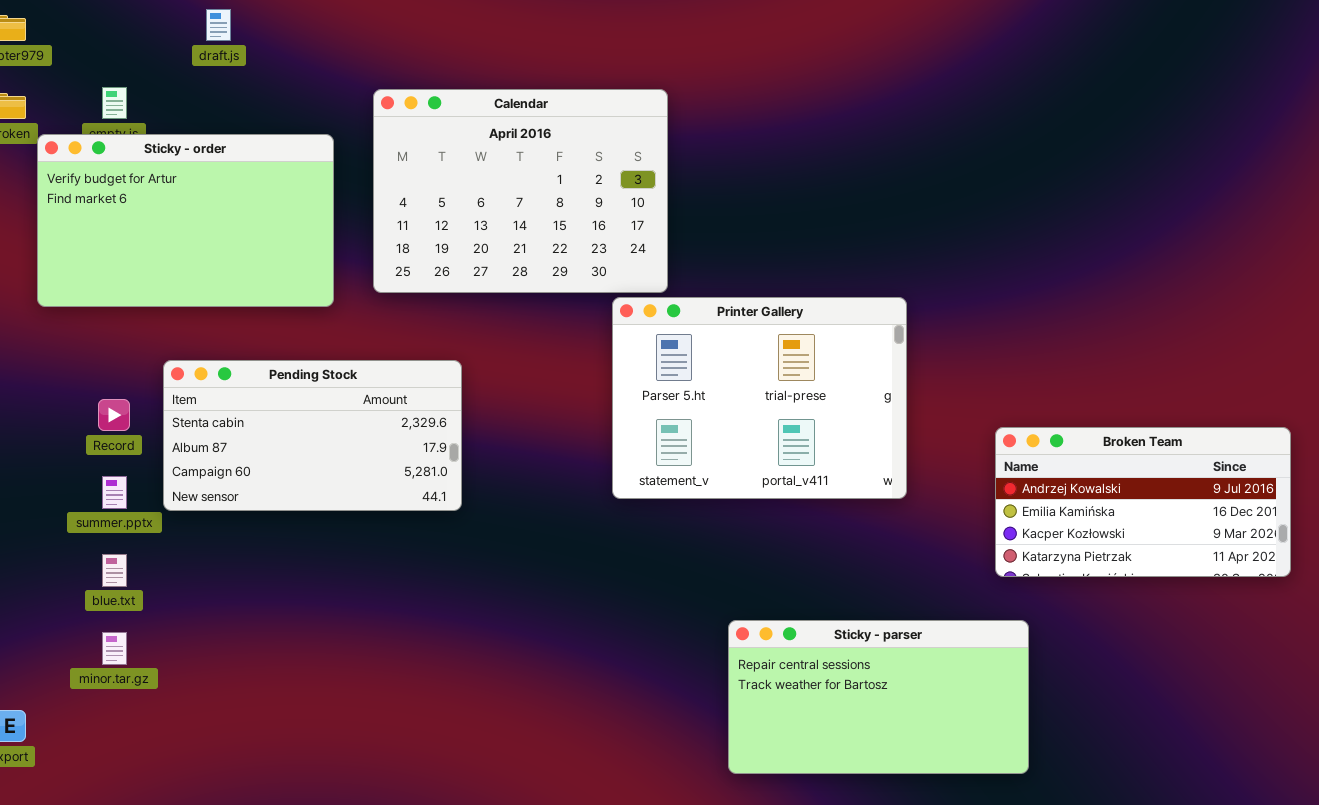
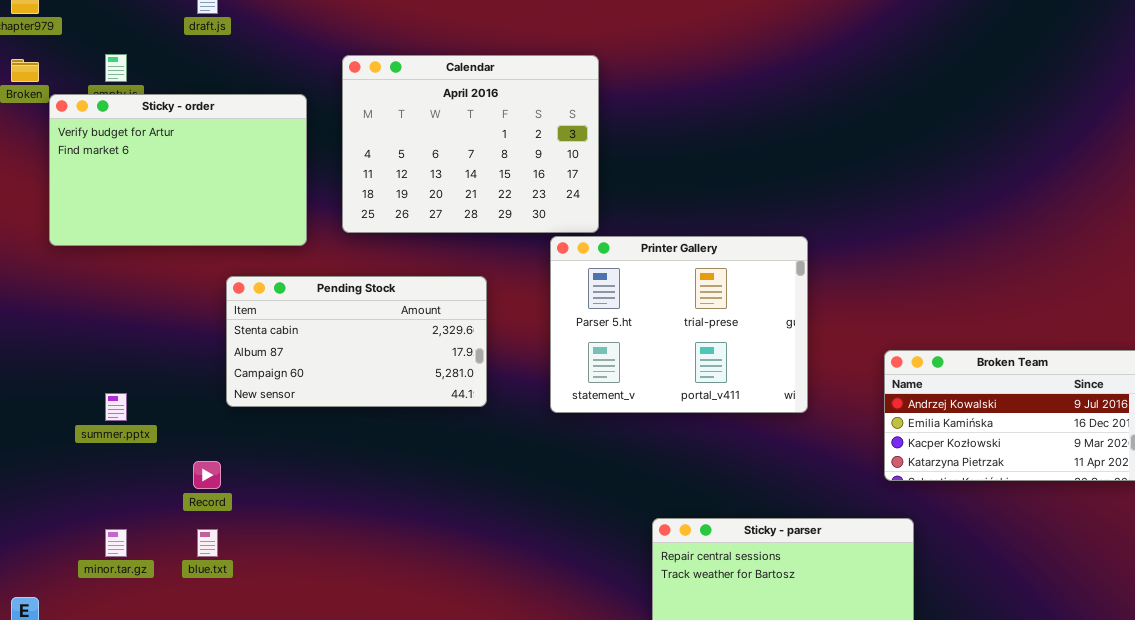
Pending Stock: [163,360,462,511] -> [226,276,487,407], moved
Record: [98,399,130,431] -> [193,461,221,489], moved
blue.txt: [102,554,127,587] -> [197,529,218,557], moved

